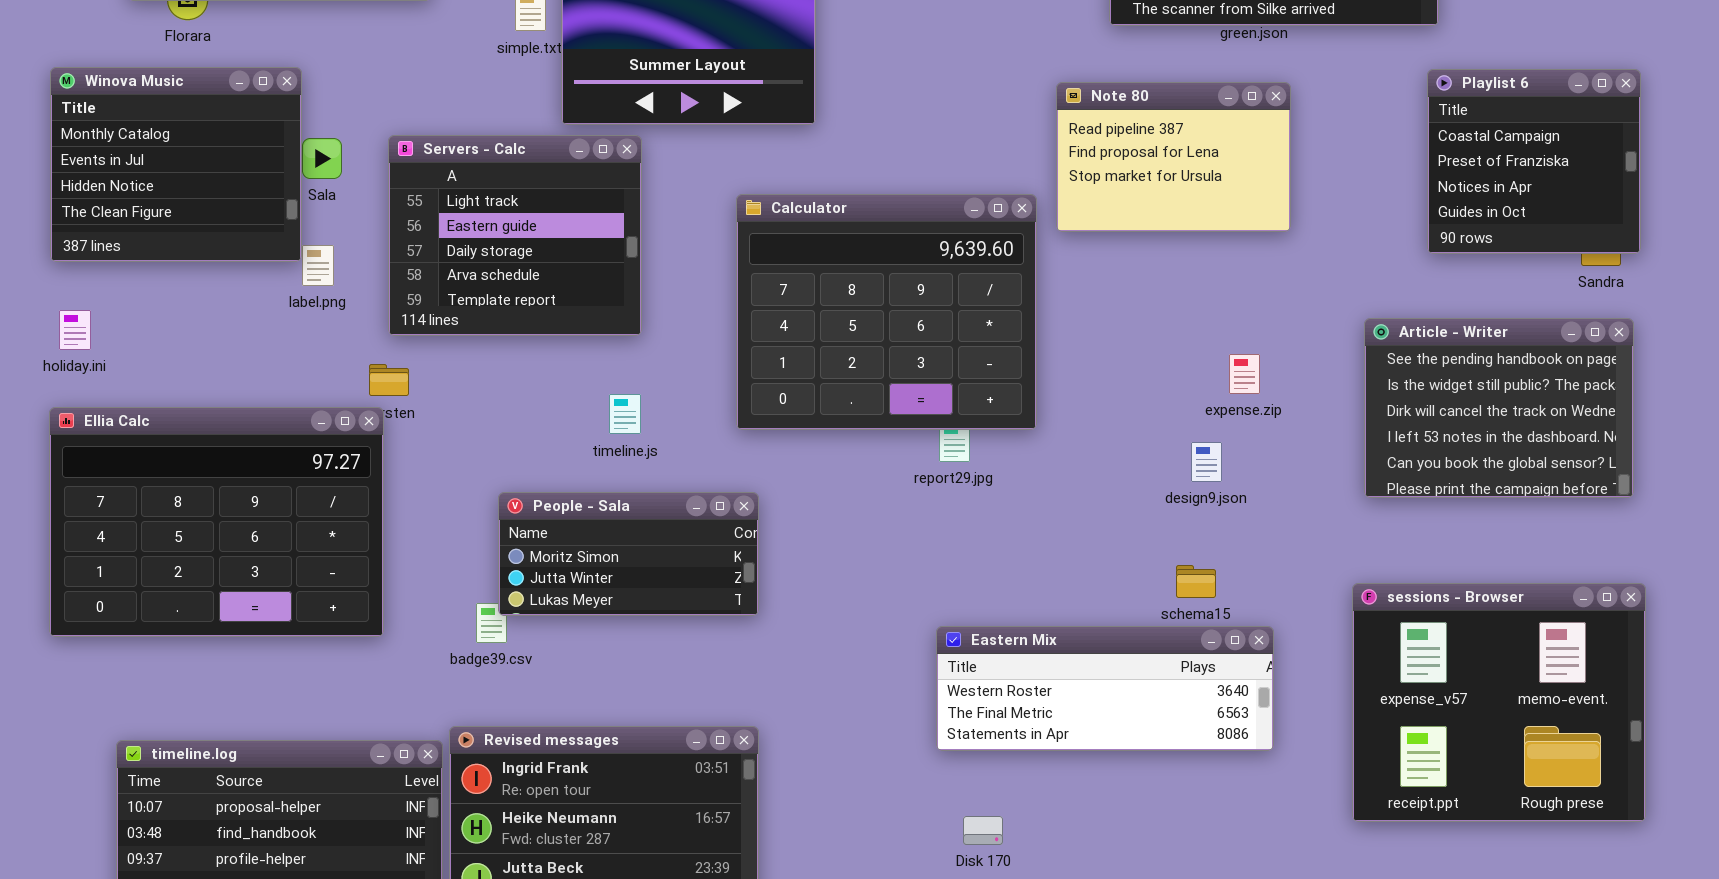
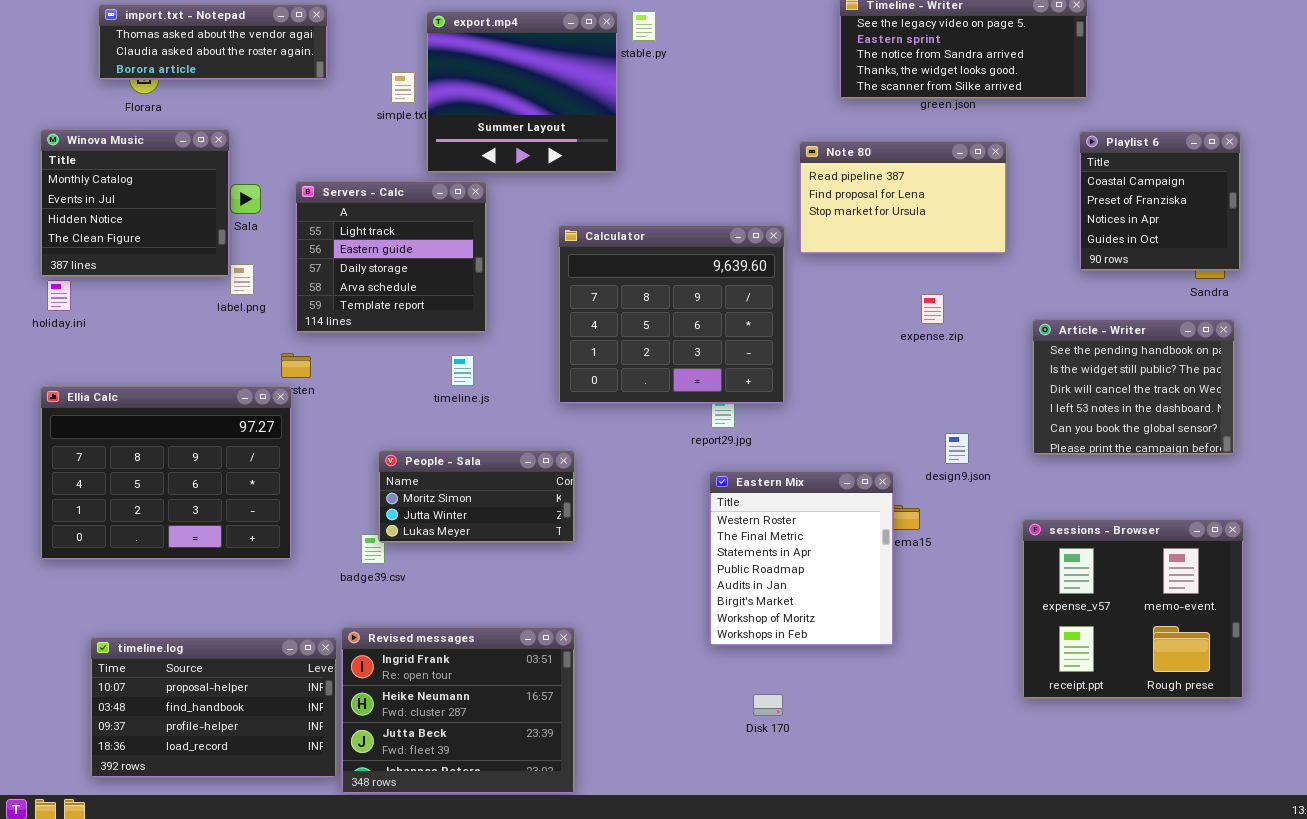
Note 80: [1056,82,1291,232] -> [799,141,1007,254], resized
holiday.ini: [59,310,91,350] -> [47,280,71,311], moved
expense.zip: [1229,354,1260,394] -> [921,294,944,324], moved
timeline.js: [609,394,641,434] -> [451,355,474,386], moved
design9.json: [1191,442,1222,482] -> [945,433,969,464], moved
Eastern Mix: [936,626,1274,751] -> [709,471,894,646], resized
Disk 170: [963,816,1003,845] -> [753,694,783,716], moved

